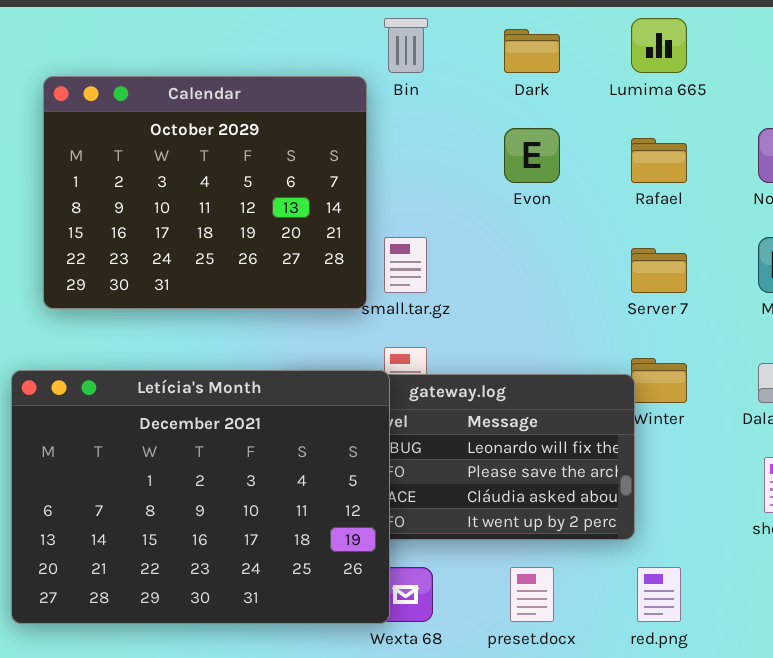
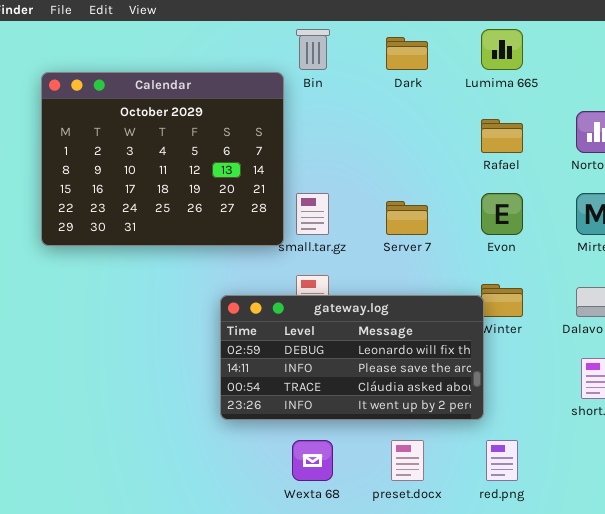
Evon: [504,128,560,183] -> [481,193,523,235], moved
Server 7: [631,248,687,293] -> [386,201,428,235], moved
Letícia's Month: [11,370,390,624] -> none, closed

